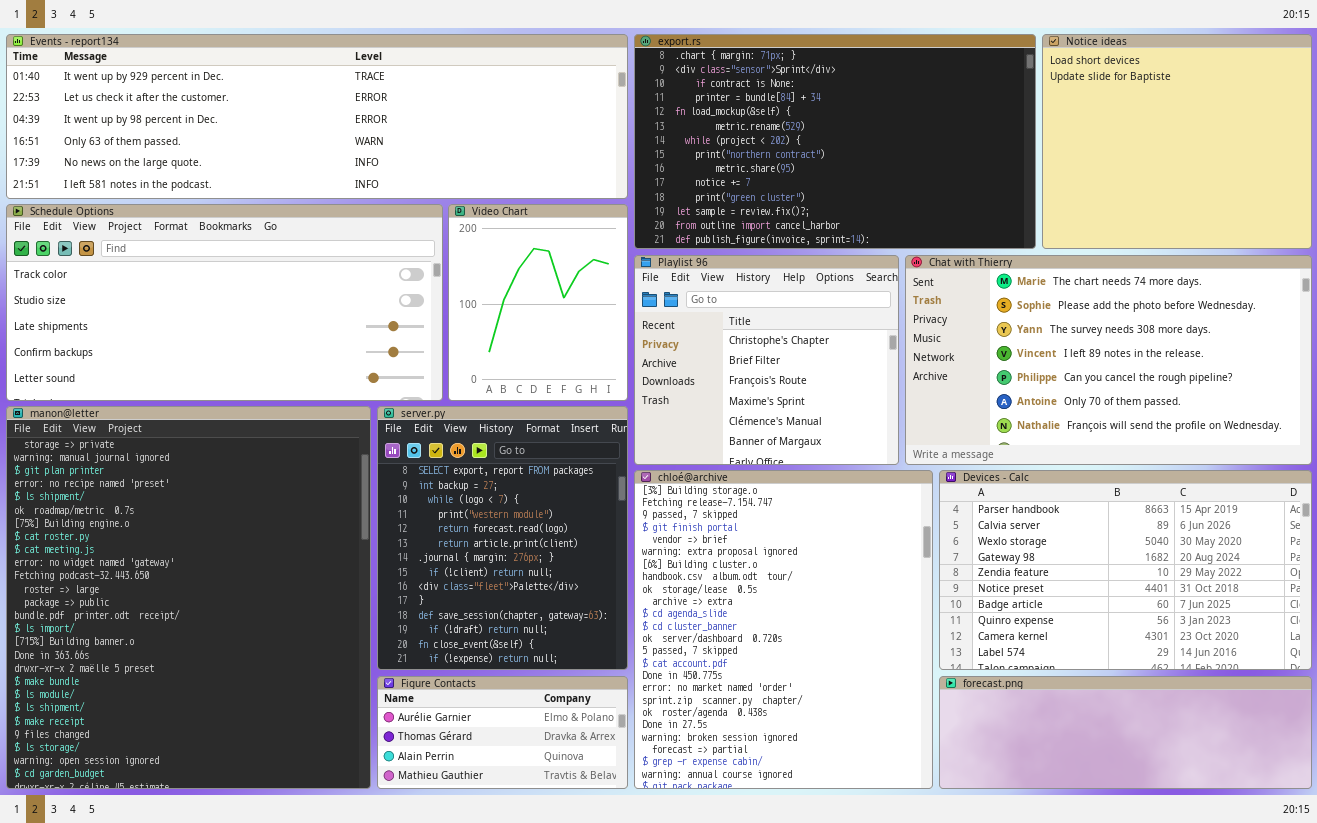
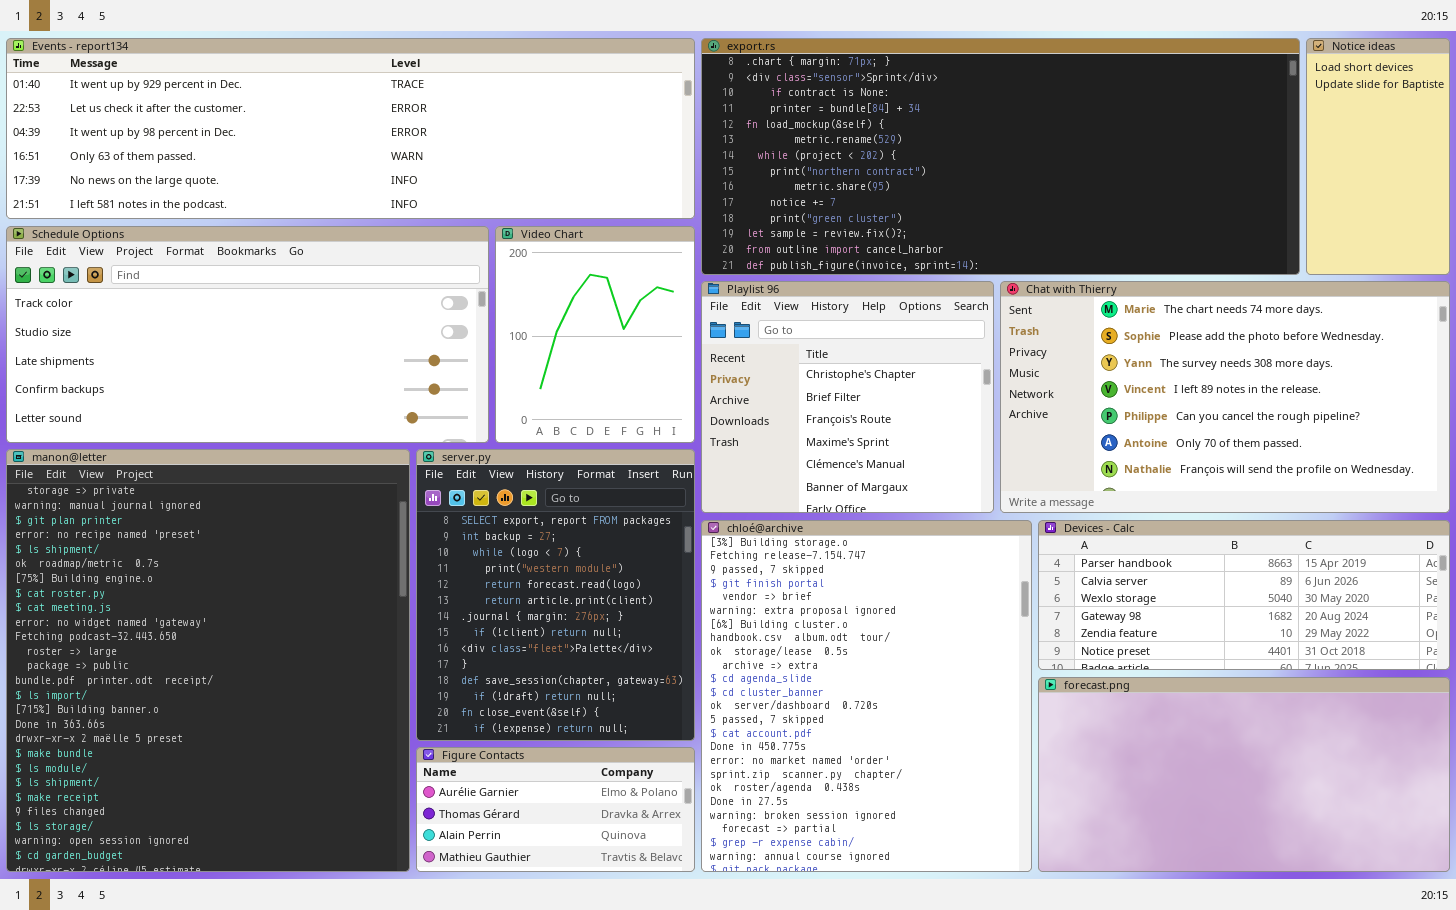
export.rs: [634,34,1036,249] -> [701,38,1300,275], resized
Notice ideas: [1042,34,1312,249] -> [1306,38,1450,275], resized
Devices - Calc: [939,470,1312,670] -> [1038,520,1450,670], resized
forecast.png: [939,676,1312,789] -> [1038,677,1450,872], resized

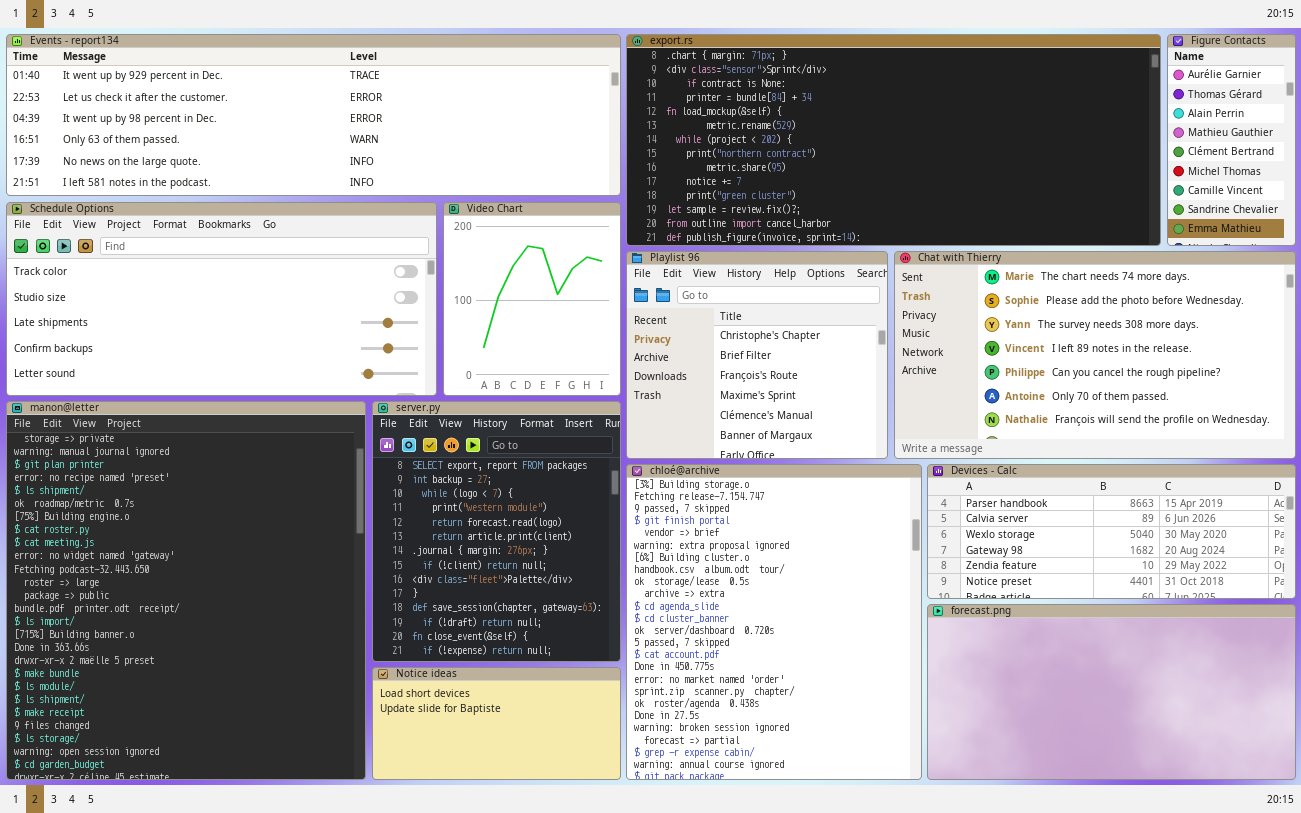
Notice ideas: [1306,38,1450,275] -> [372,667,621,780], moved, resized
Figure Contacts: [416,747,695,872] -> [1167,34,1296,246], moved, resized

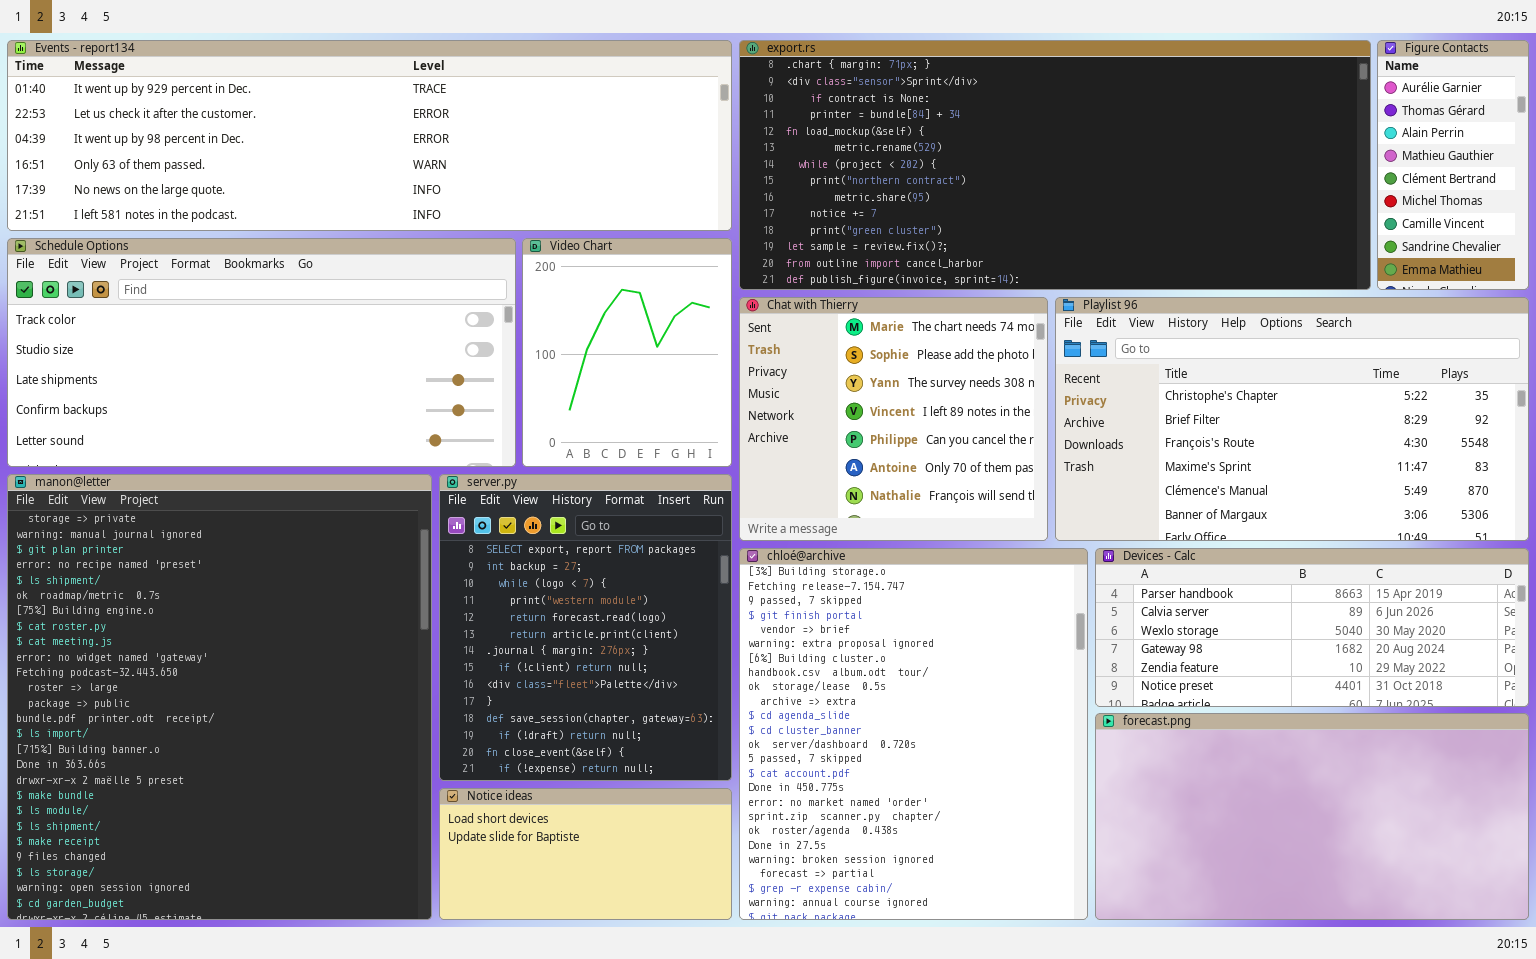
Playlist 96: [626,251,888,459] -> [1055,297,1529,541], moved, resized
Chat with Thierry: [894,251,1296,459] -> [739,297,1048,541], moved, resized

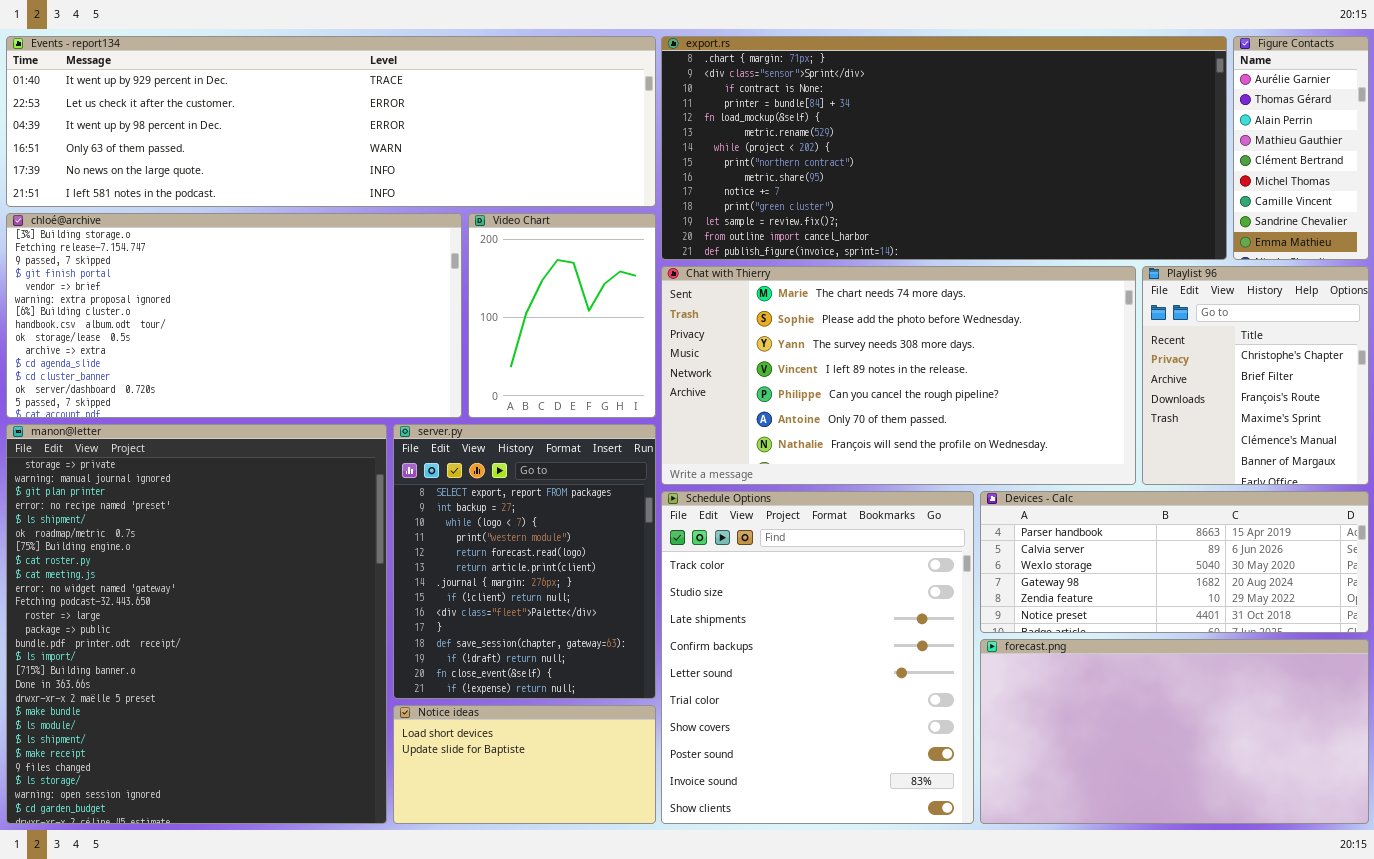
Schedule Options: [7,238,516,467] -> [661,491,974,824], moved, resized
Chat with Thierry: [739,297,1048,541] -> [661,266,1136,485], resized
Playlist 96: [1055,297,1529,541] -> [1142,266,1369,485], resized
chloé@archive: [739,548,1088,920] -> [6,213,462,418], moved, resized

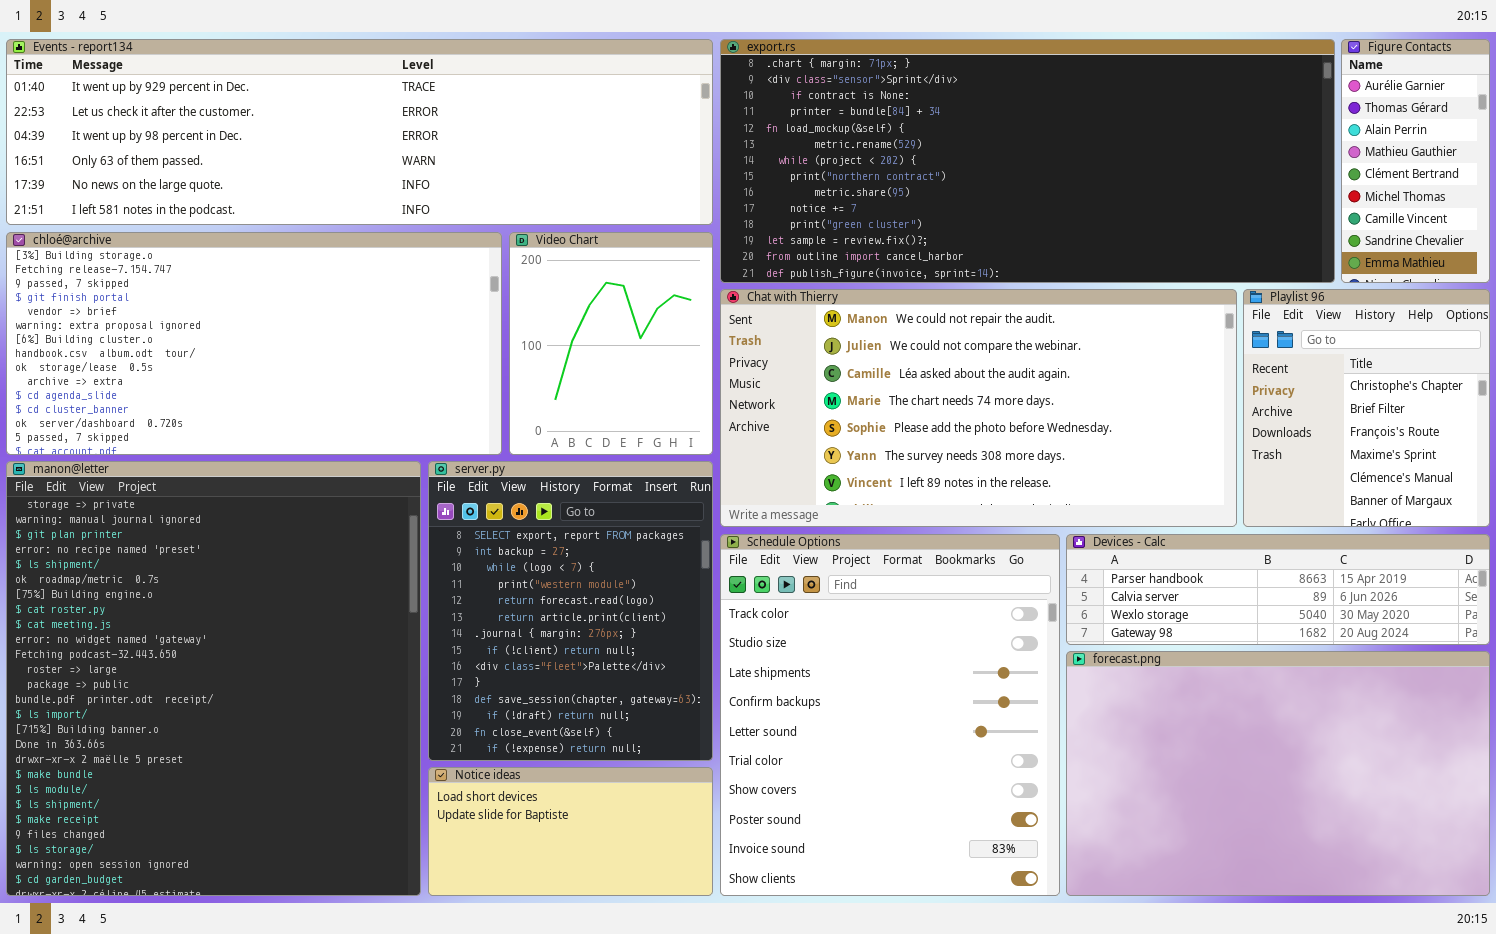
Chat with Thierry: [661,266,1136,485] -> [720,289,1237,527], scrolled up 3 rows
Devices - Calc: [980,491,1369,633] -> [1066,534,1490,645], resized
forecast.png: [980,639,1369,824] -> [1066,651,1490,896], resized

